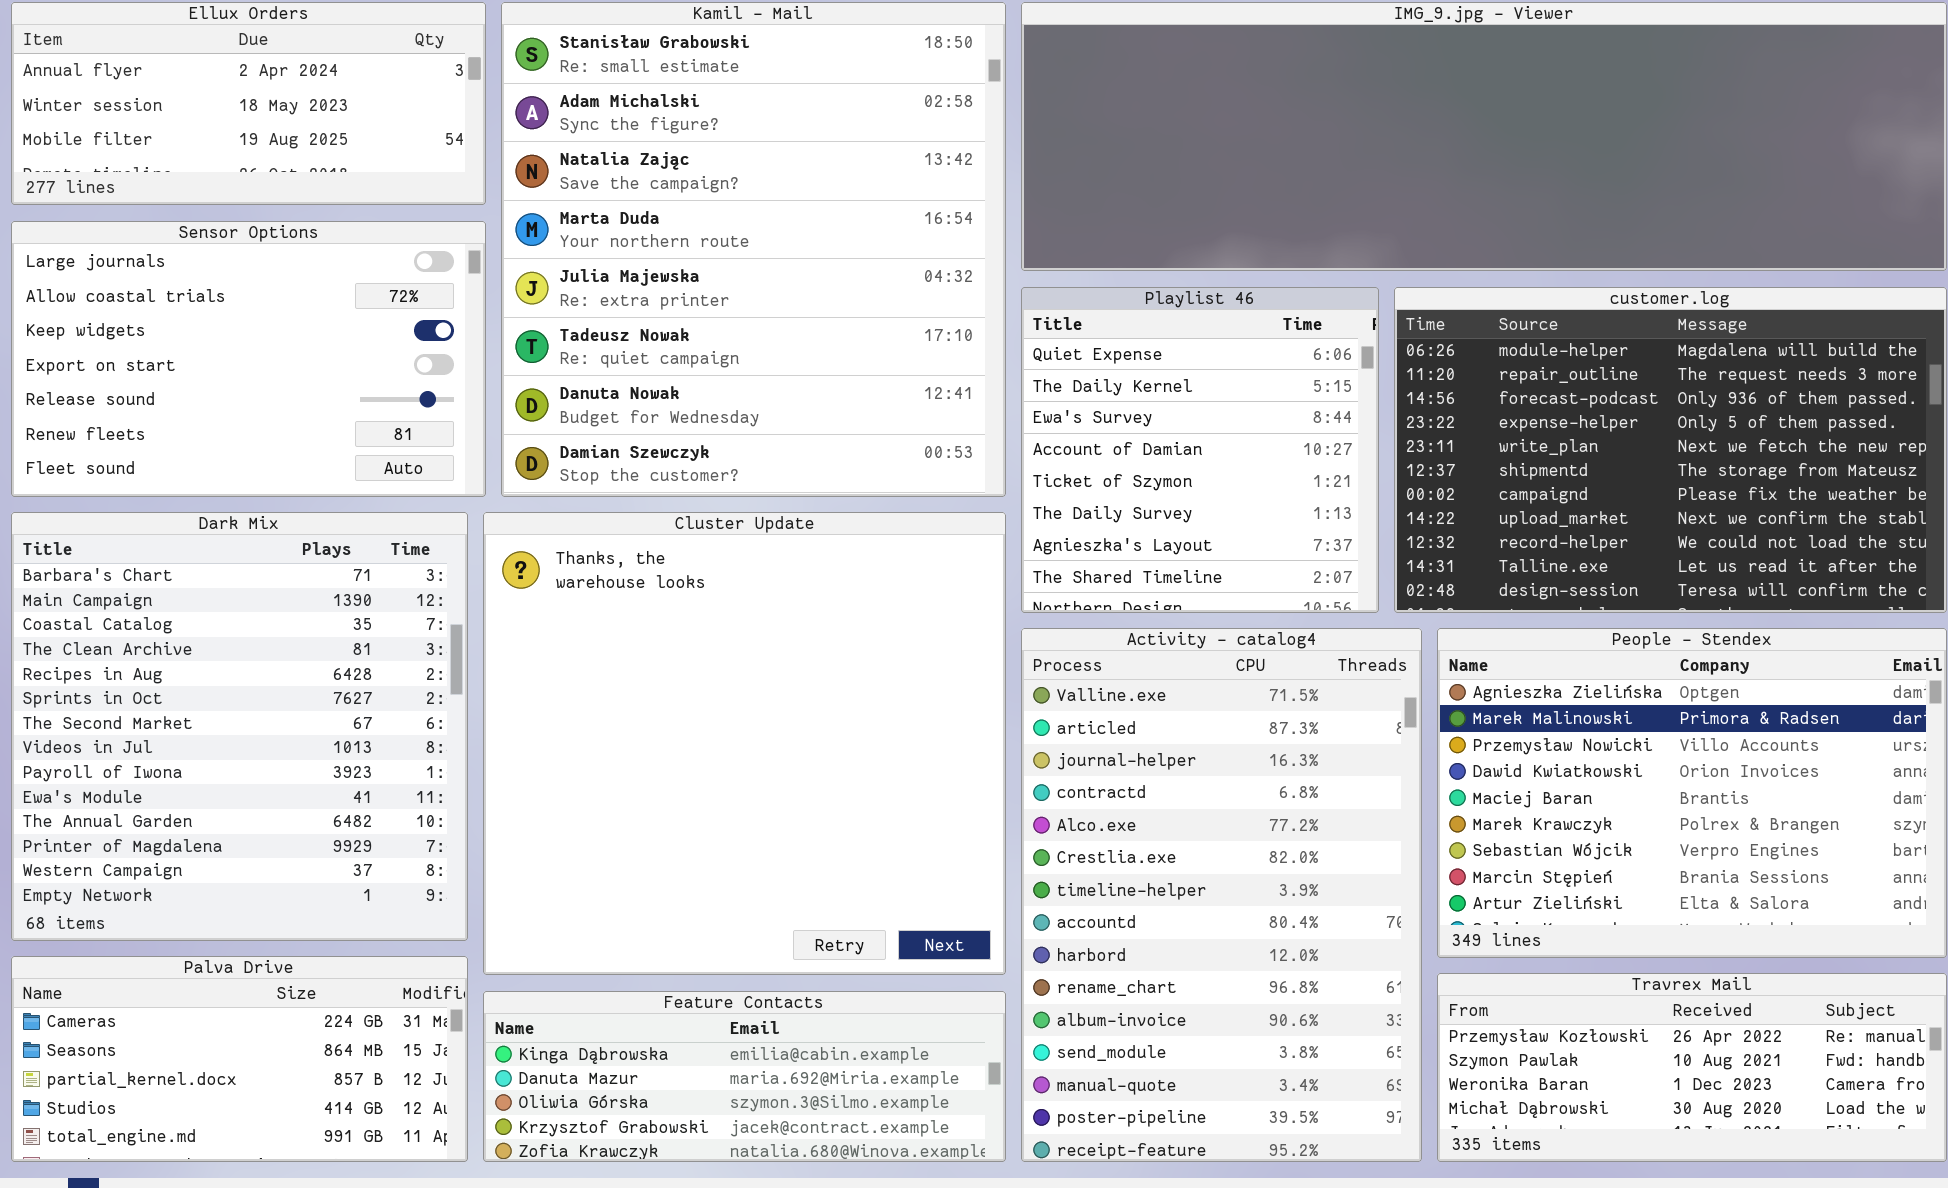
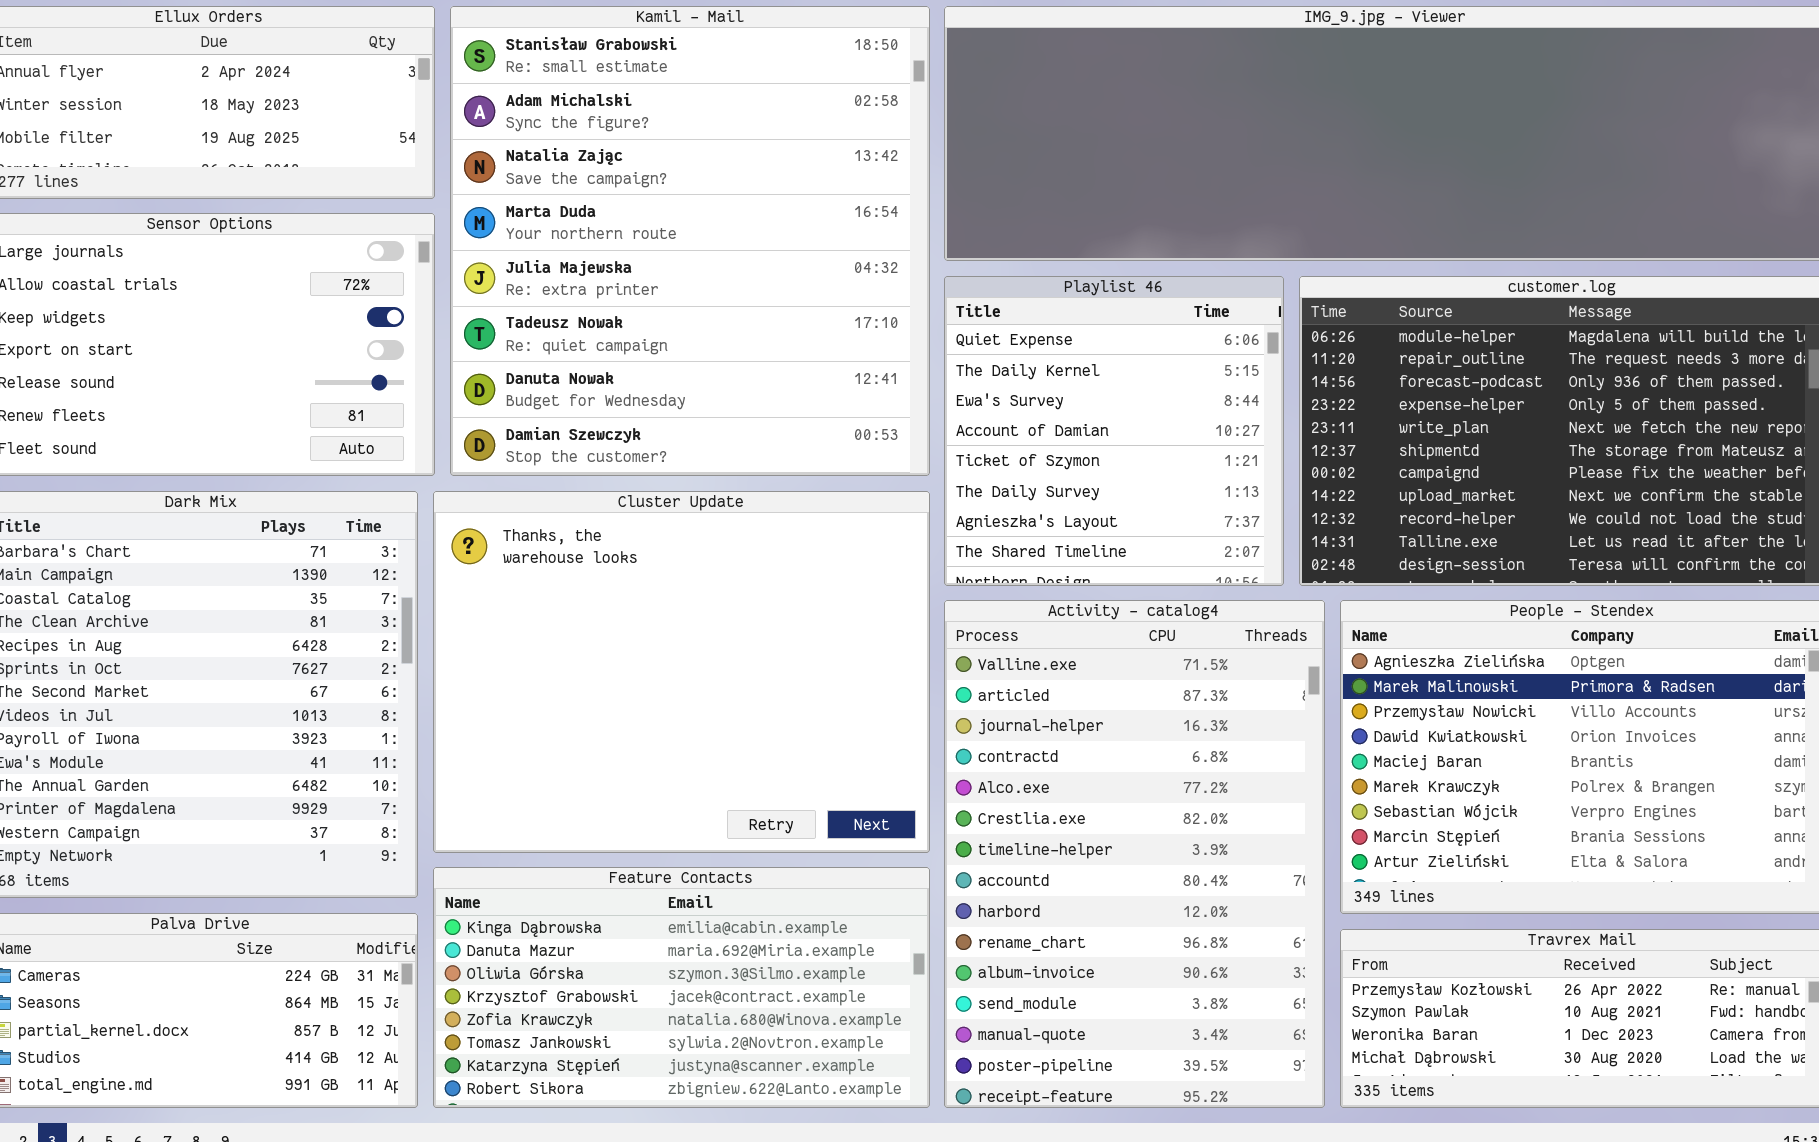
Cluster Update: [483,512,1006,975] -> [433,491,930,853], resized
Feature Contacts: [483,991,1006,1162] -> [433,867,930,1108], resized

